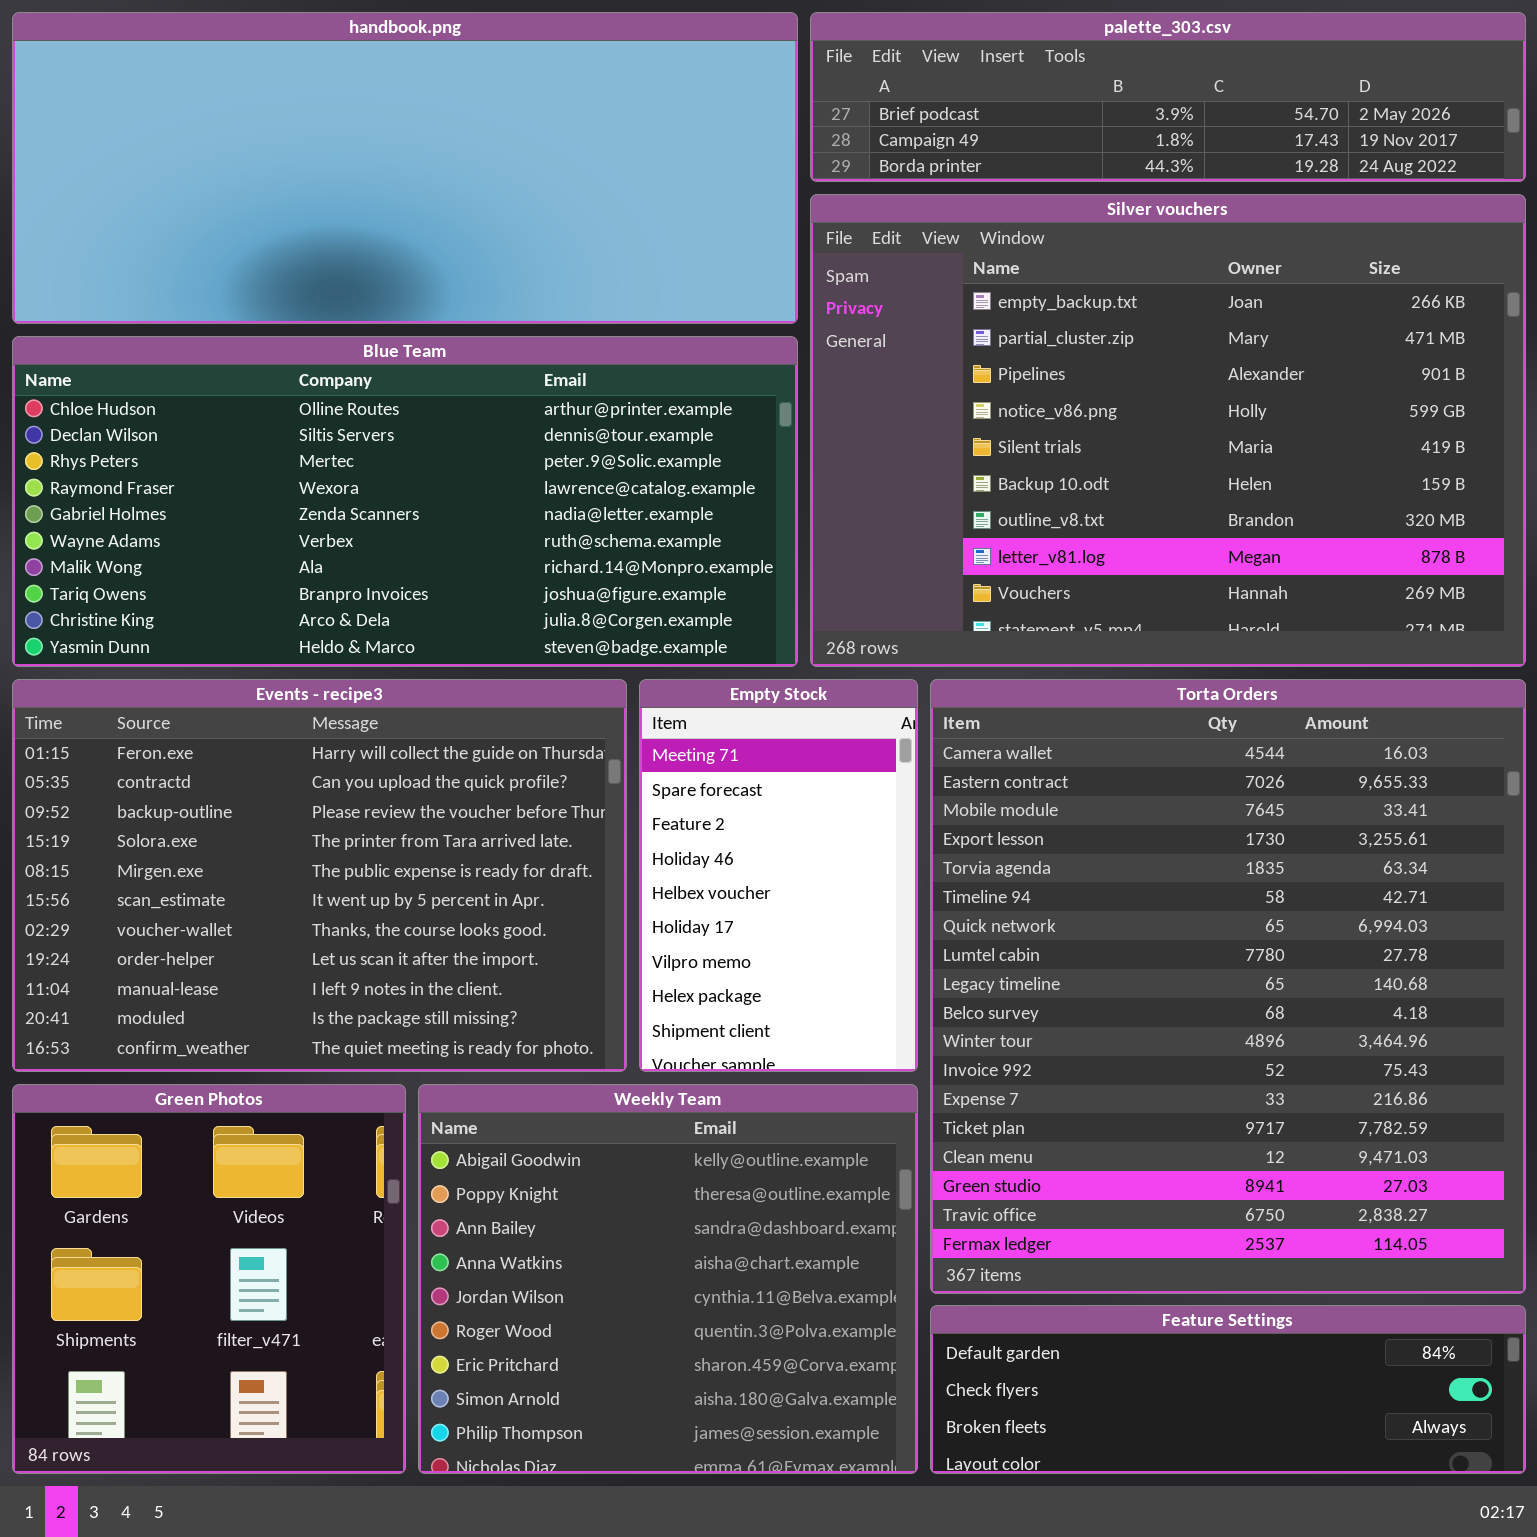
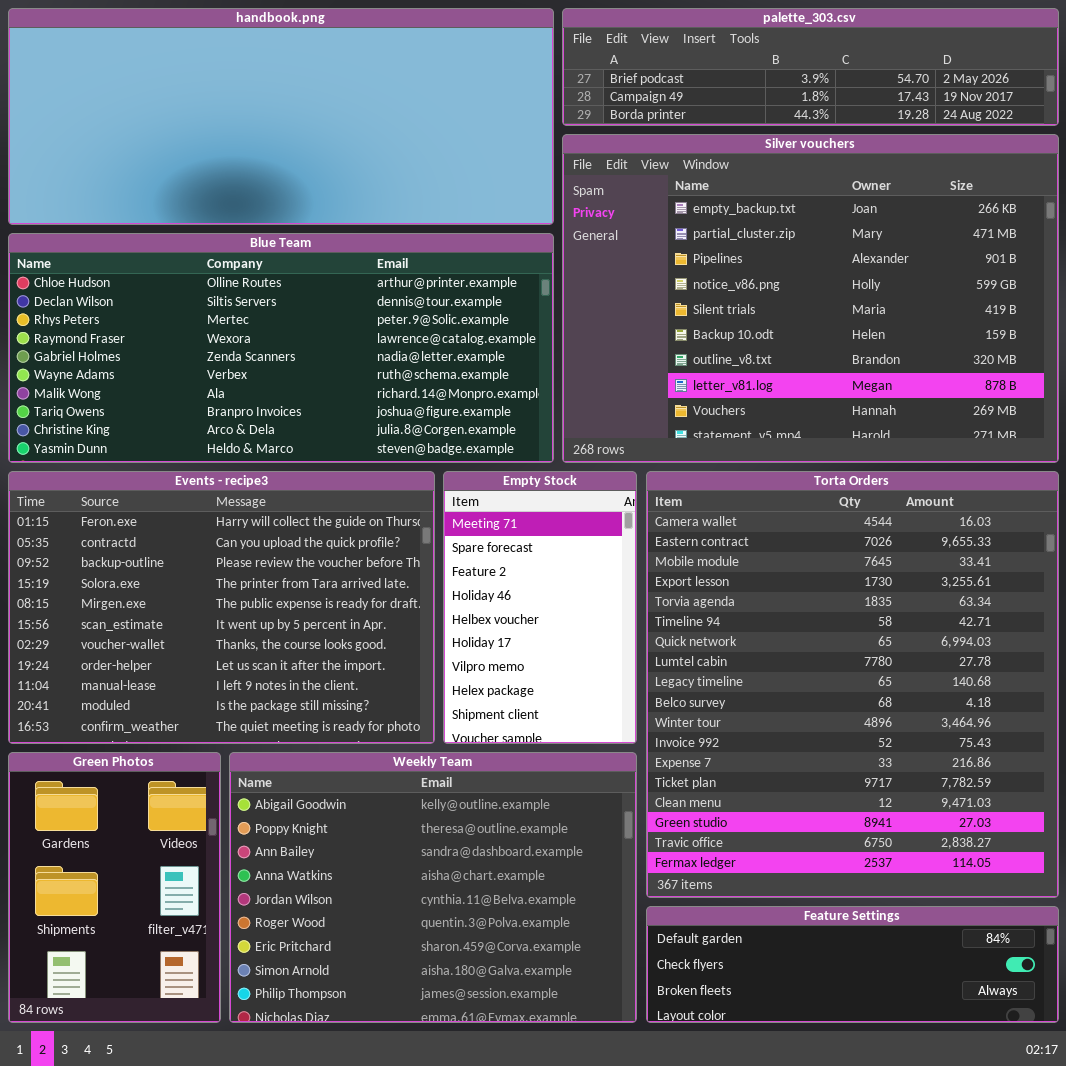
Green Photos: [12,1084,406,1474] -> [8,752,221,1023], resized
Weekly Team: [418,1084,918,1474] -> [229,752,637,1023], resized

